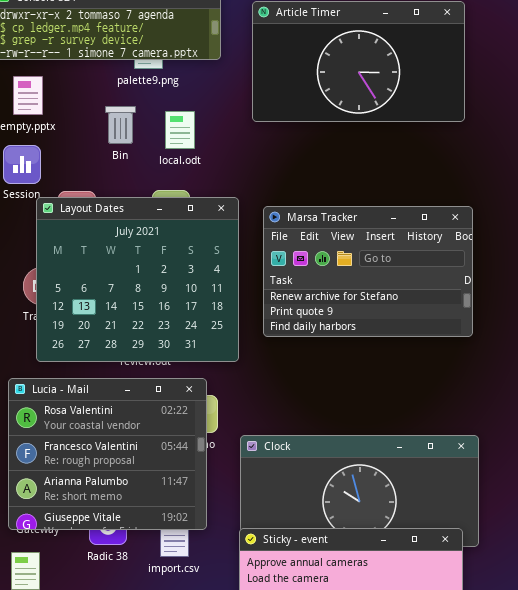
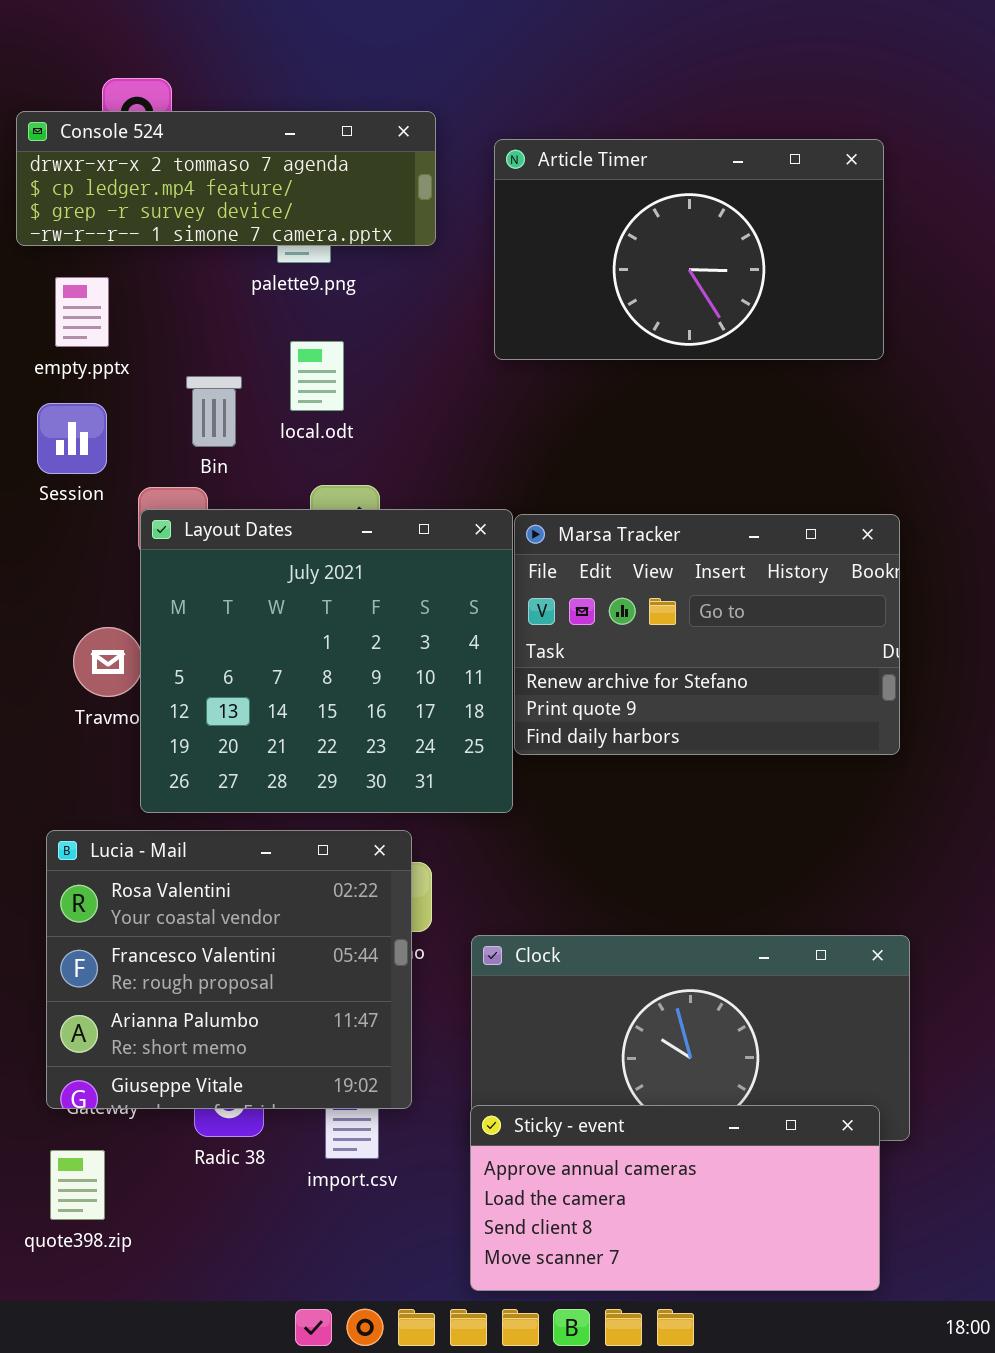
Bin: [105,106,136,144] -> [186,376,242,447], moved
local.odt: [165,111,195,149] -> [290,341,344,411], moved
Layout Dates: [36,197,239,362] -> [140,509,513,813], moved

